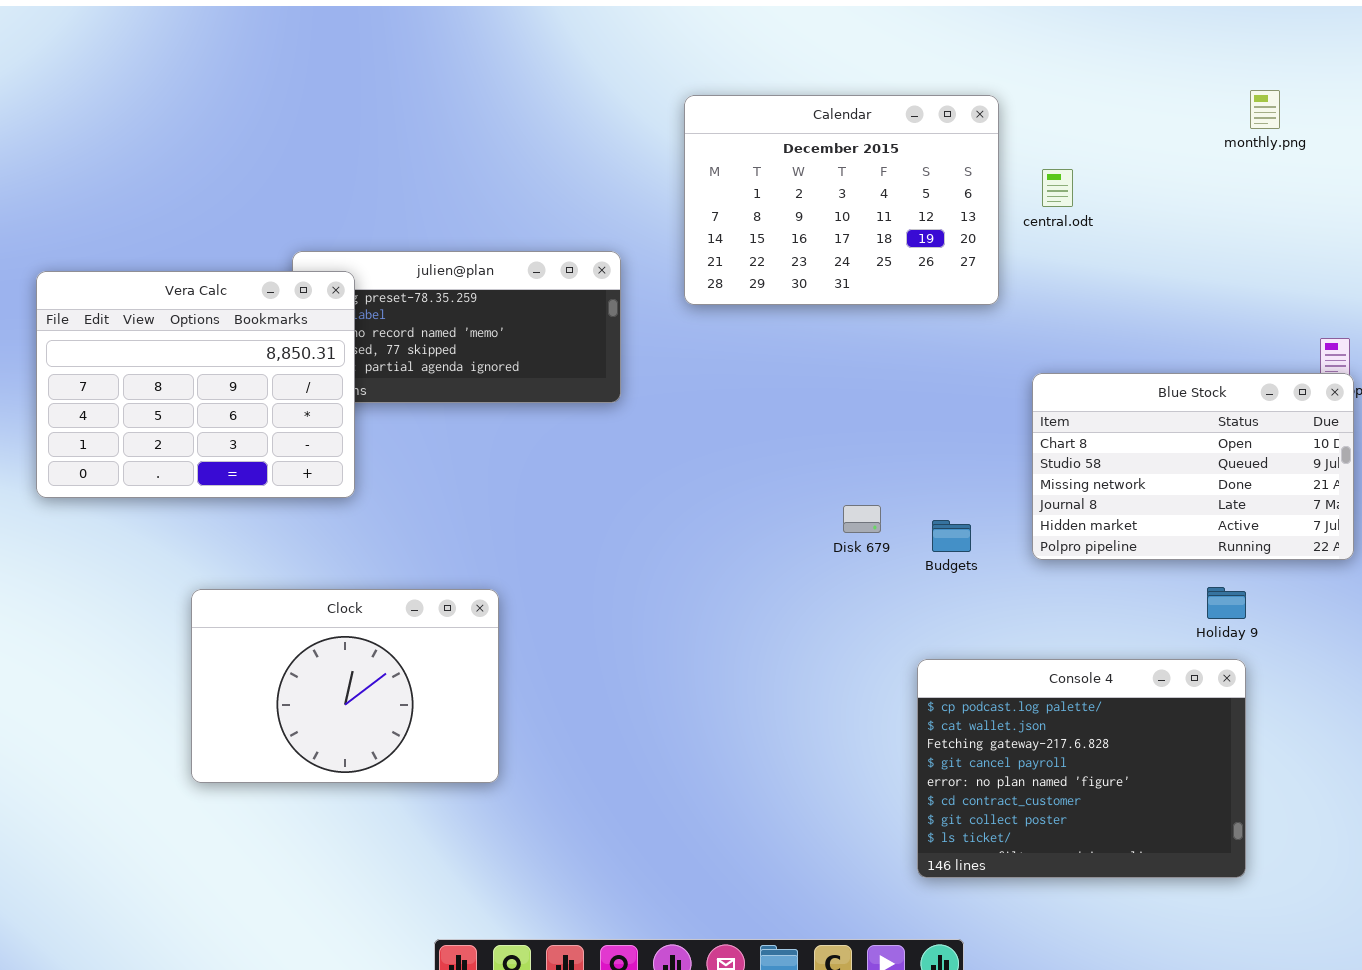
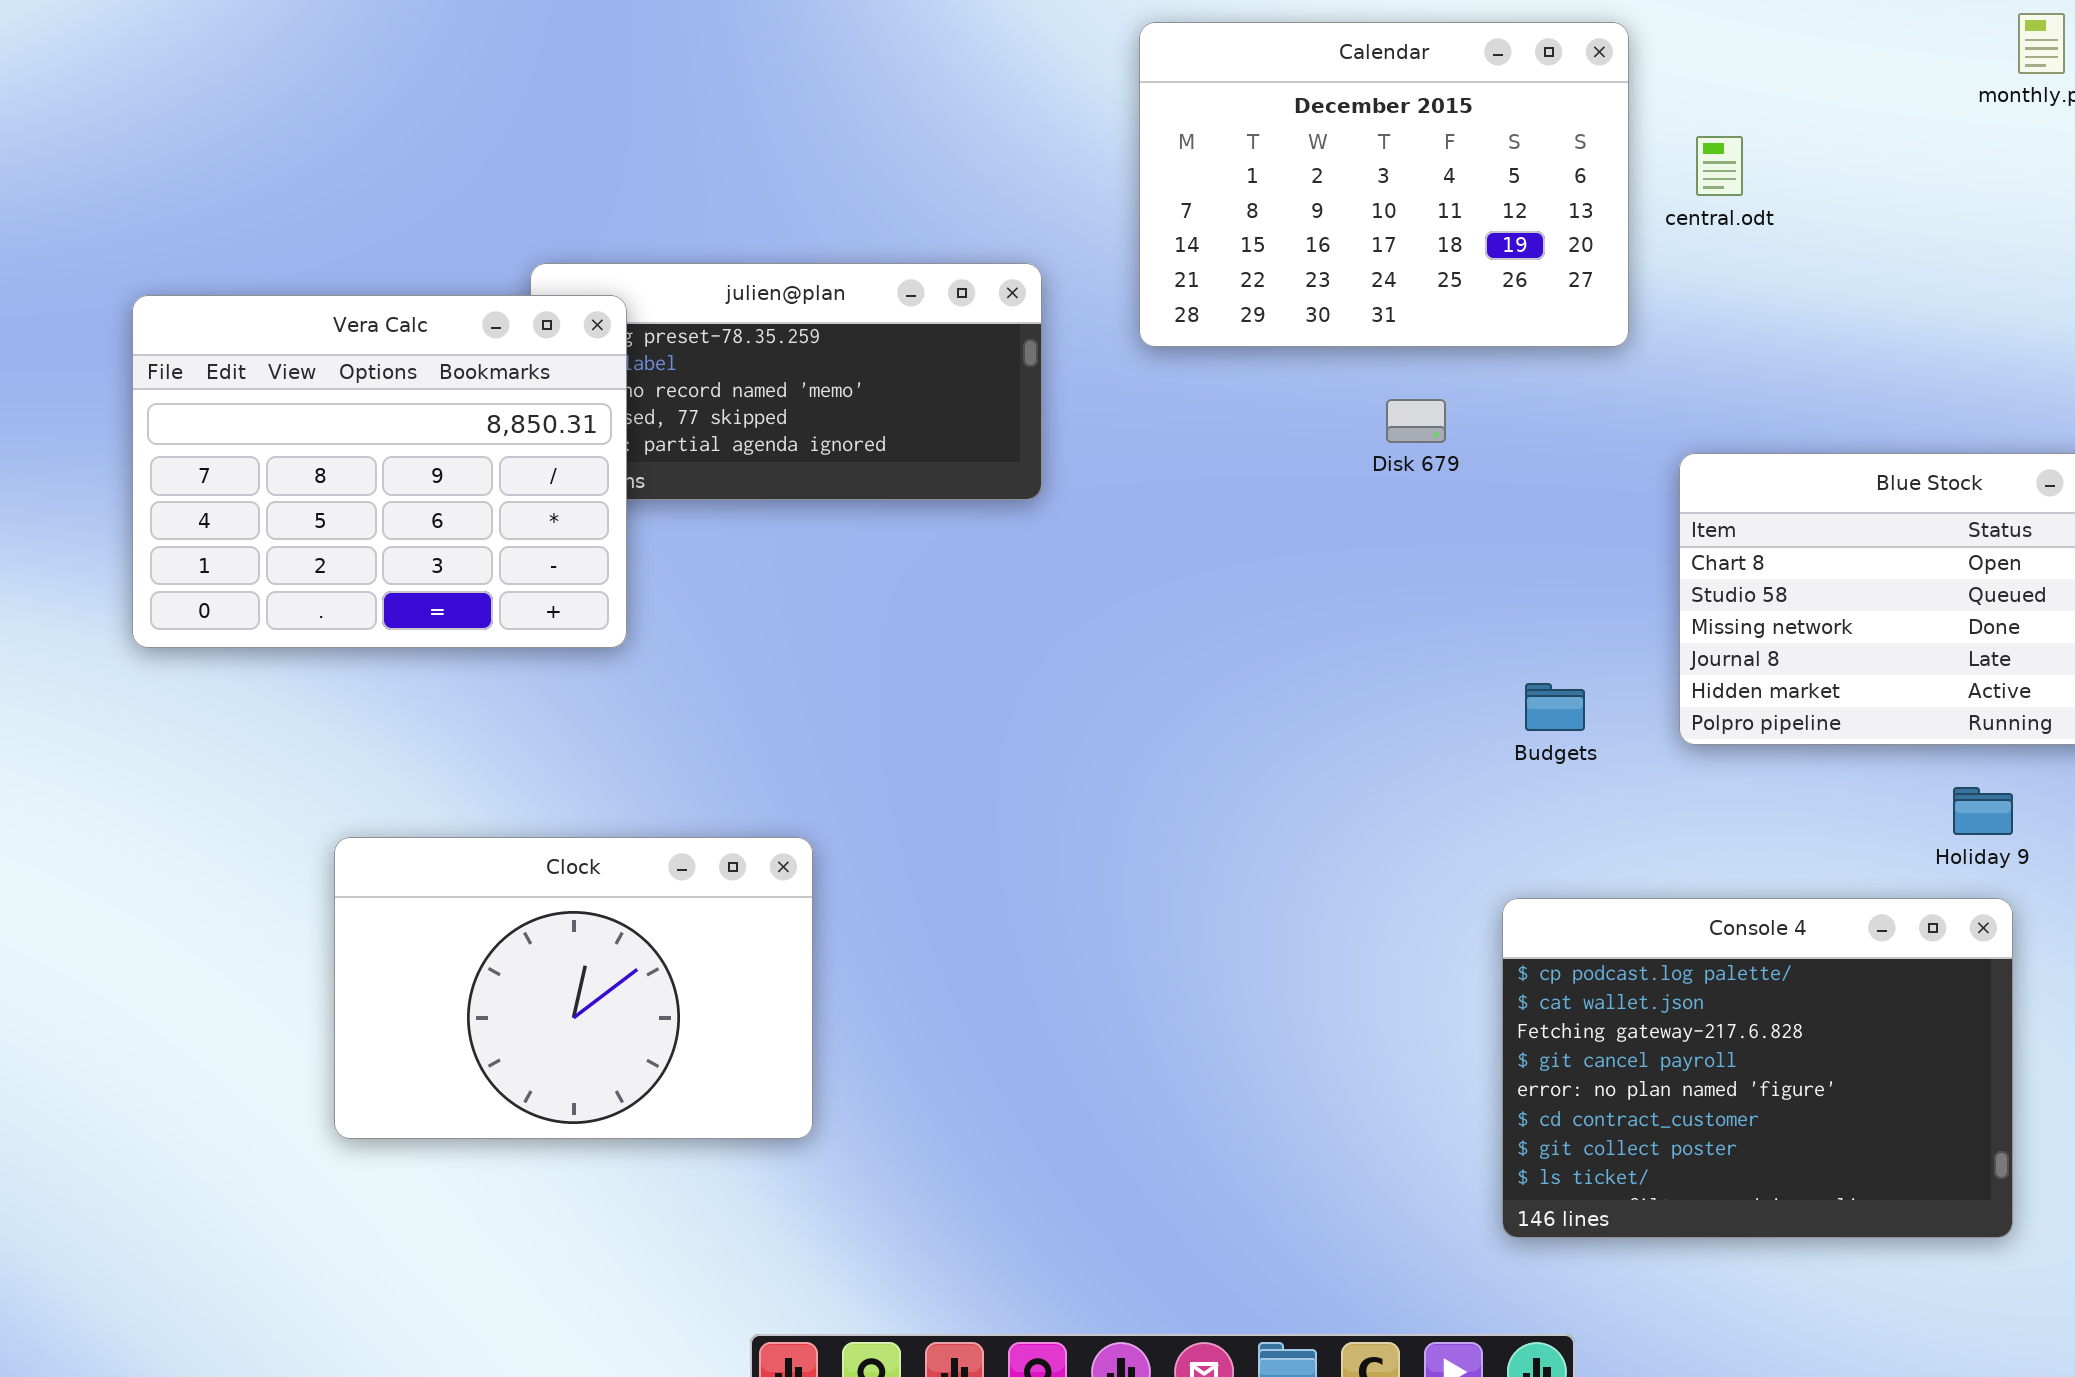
Disk 679: [843,505,881,533] -> [1386,399,1446,443], moved
Clock: [191,589,499,783] -> [334,837,813,1139], moved

